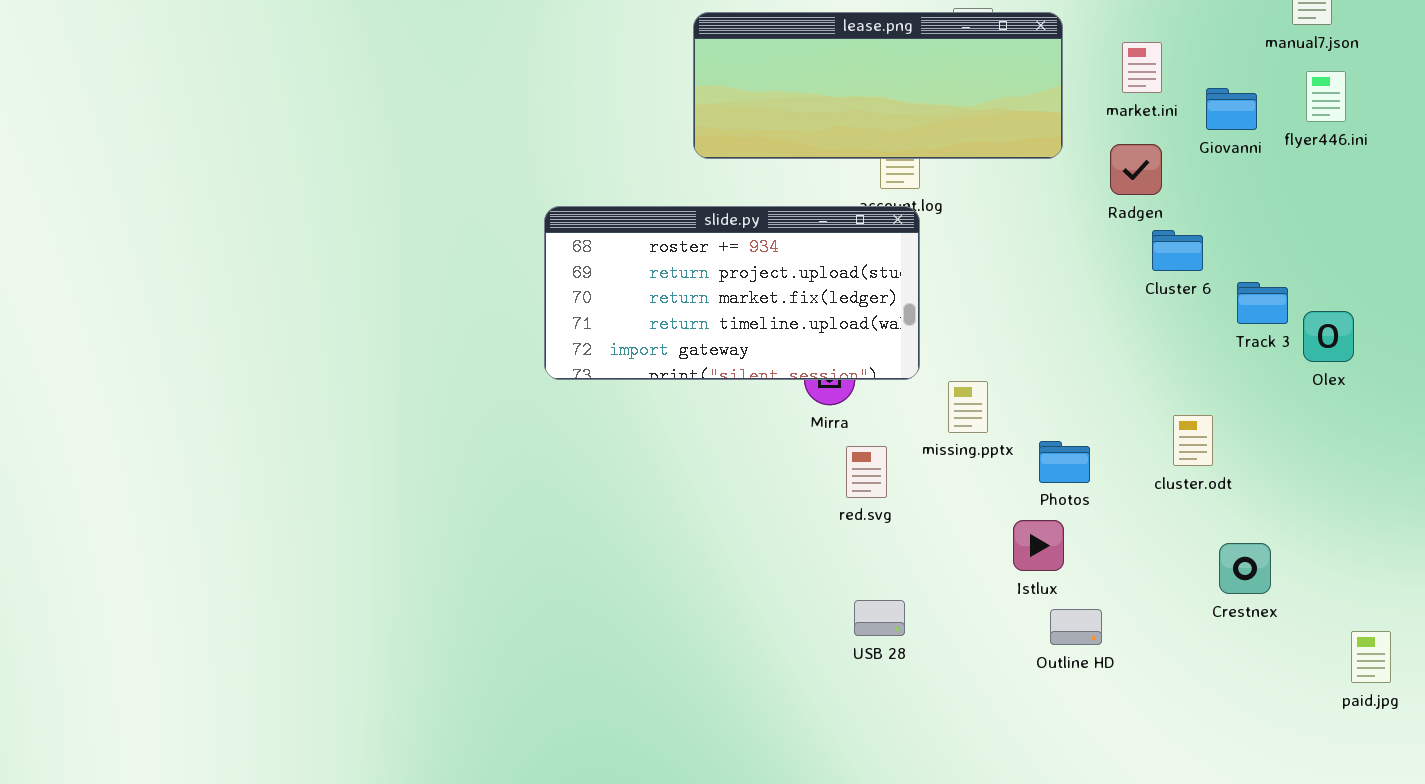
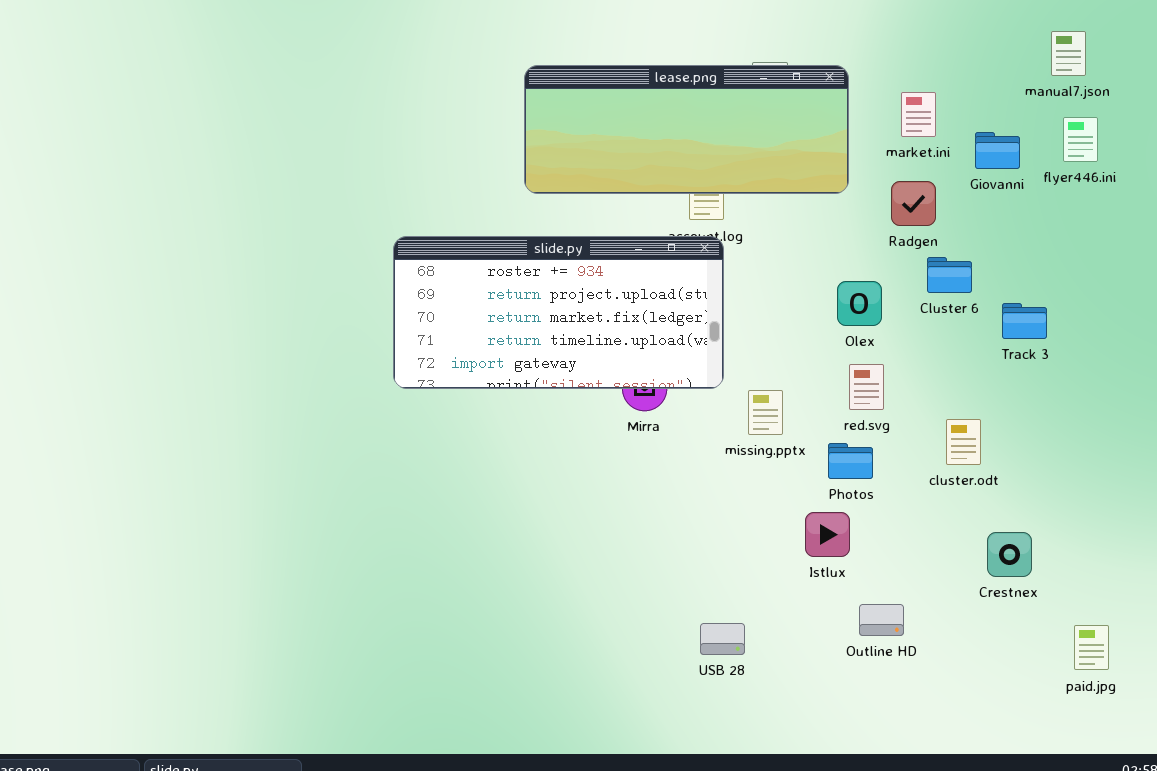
Olex: [1303,311,1354,362] -> [837,281,882,326], moved
red.svg: [846,446,887,498] -> [849,364,884,410], moved
USB 28: [854,600,905,636] -> [700,623,745,655], moved
Outline HD: [1050,609,1102,645] -> [859,604,904,636], moved
paid.jpg: [1351,631,1391,683] -> [1074,625,1109,670], moved

